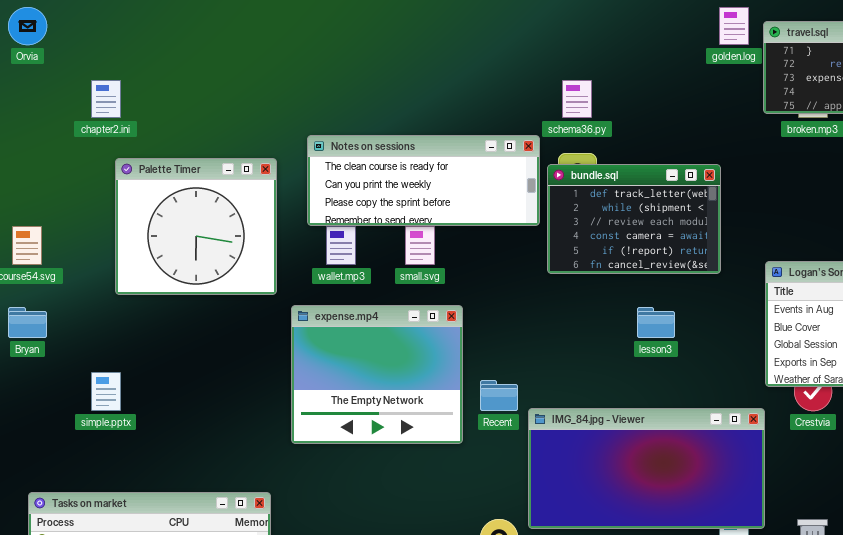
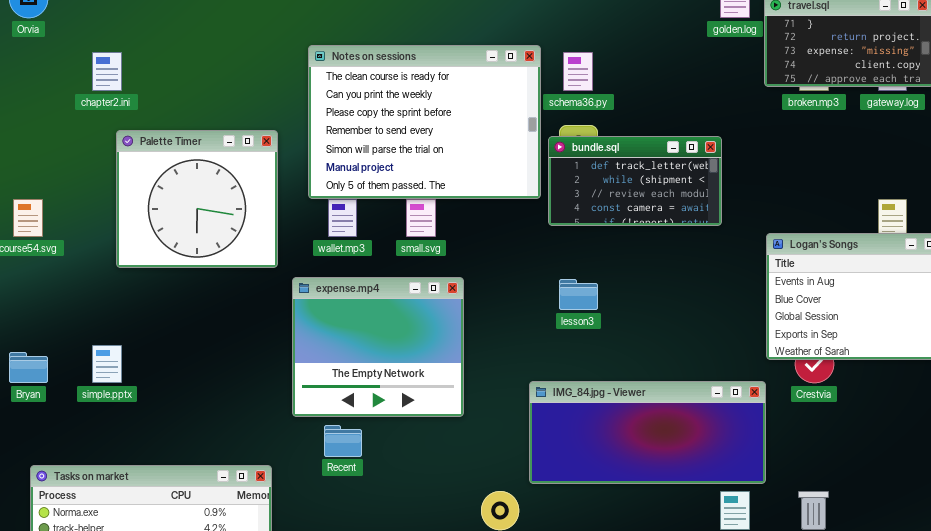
Notes on sessions: [307,135,540,226] -> [308,45,541,199], resized
bundle.sql: [547,164,721,274] -> [548,136,722,226], resized
Bryan: [8,307,47,338] -> [9,352,48,383], moved
lesson3: [637,307,675,338] -> [559,279,598,310], moved
Recent: [480,380,518,411] -> [324,425,362,457], moved
IMG_84.jpg - Viewer: [528,408,765,529] -> [529,381,766,484], resized

